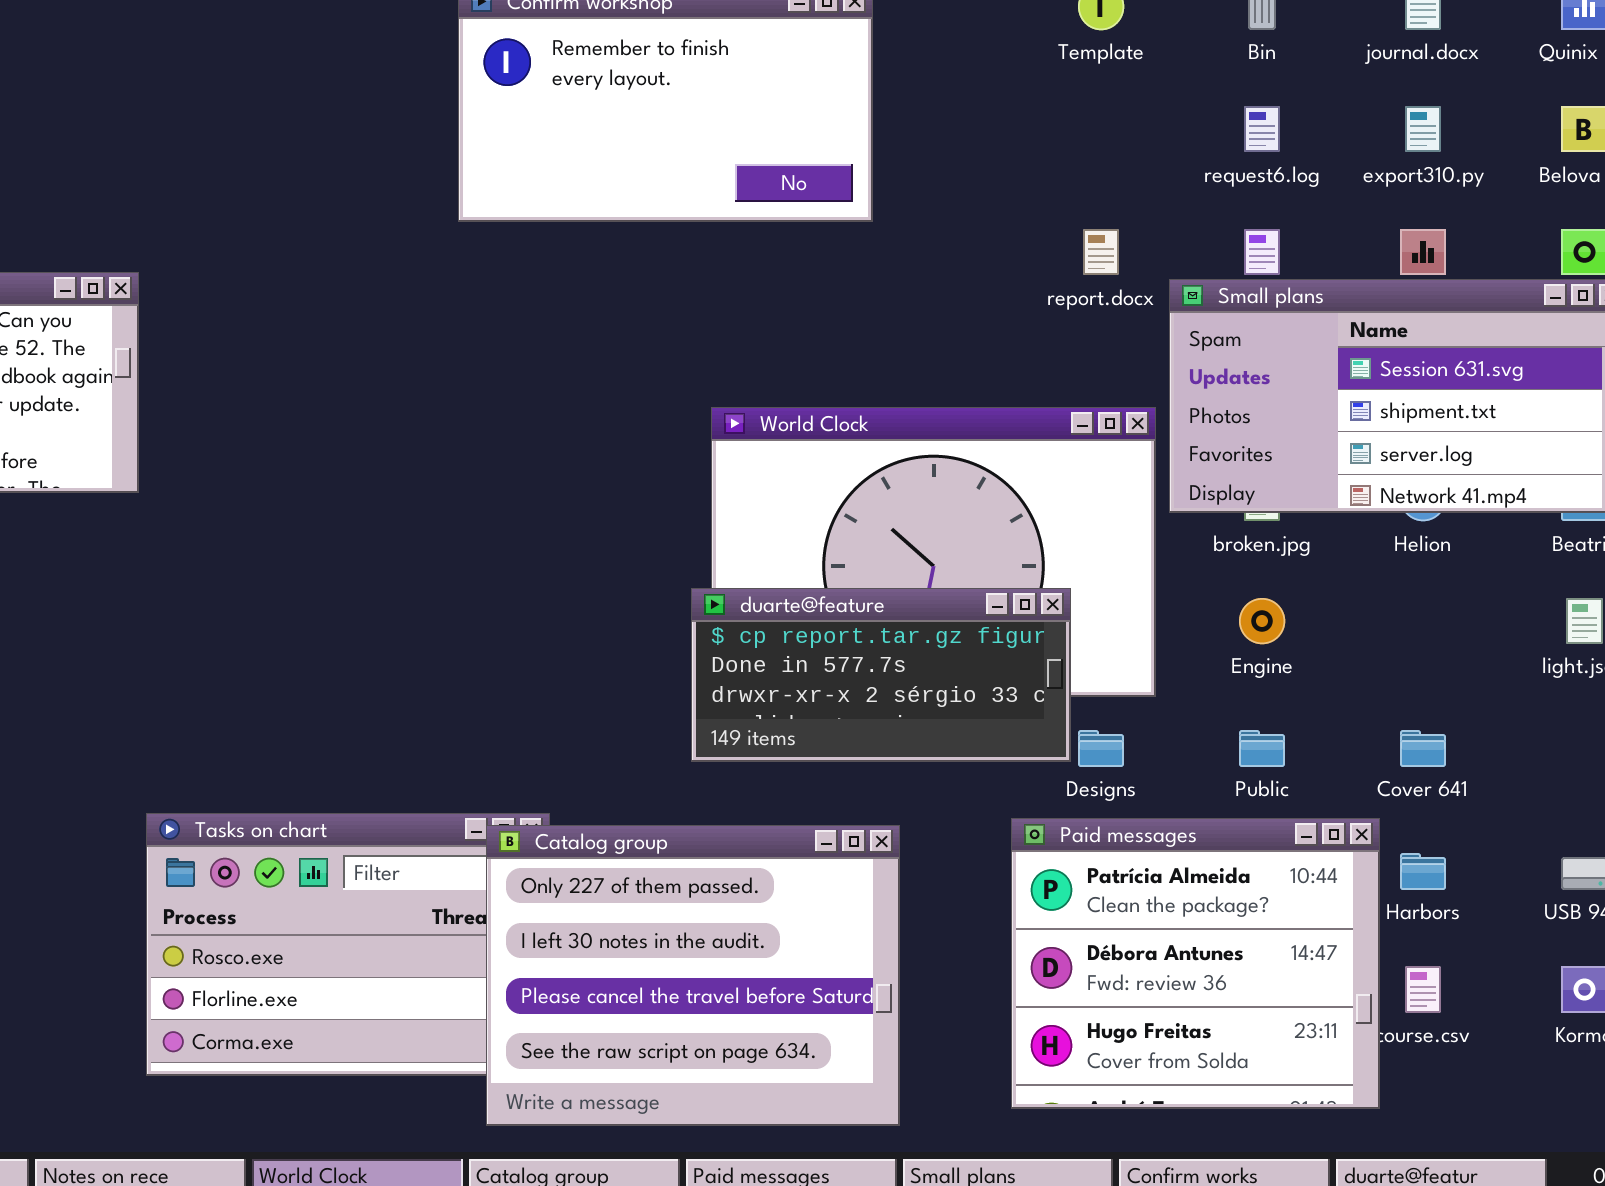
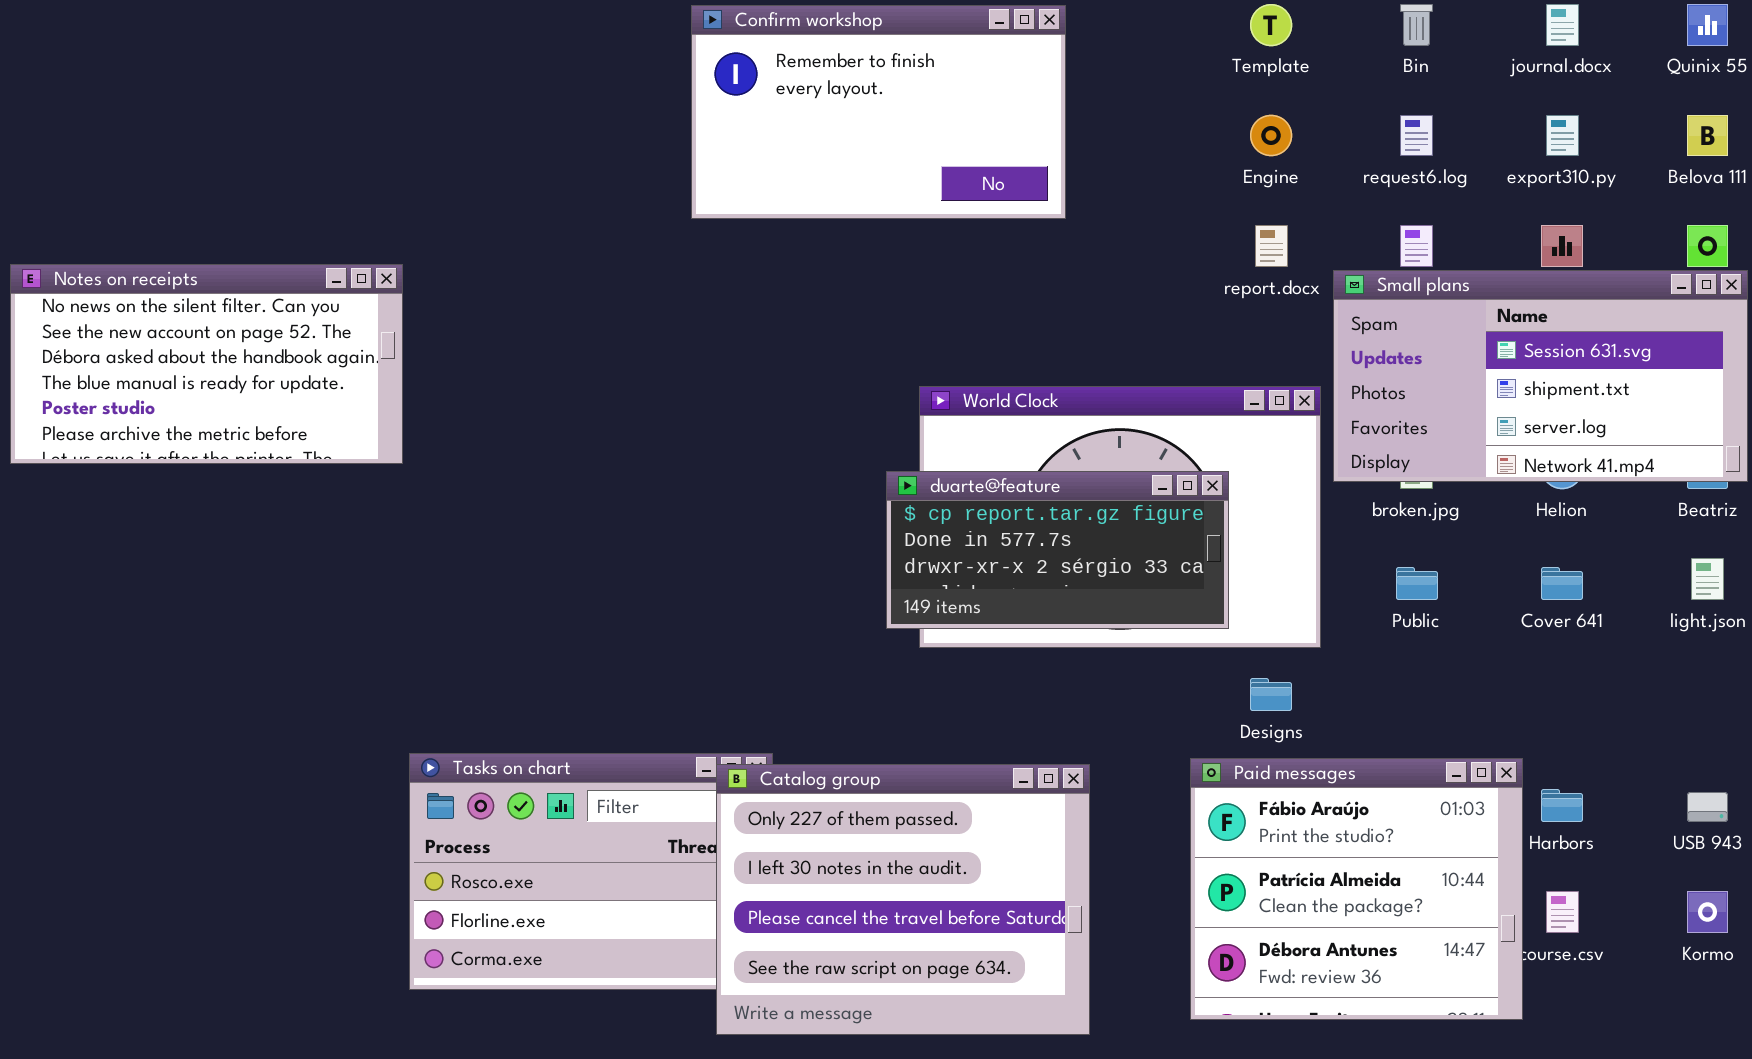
duarte@feature: [691,588,1071,762] -> [886,471,1229,629], moved
Engine: [1239,598,1285,644] -> [1250,115,1292,156], moved
Public: [1239,730,1285,767] -> [1396,567,1438,600], moved
Cover 641: [1400,730,1446,767] -> [1541,567,1583,600], moved
Paid messages: [1011,818,1380,1109] -> [1190,758,1523,1020], scrolled up 1 row

